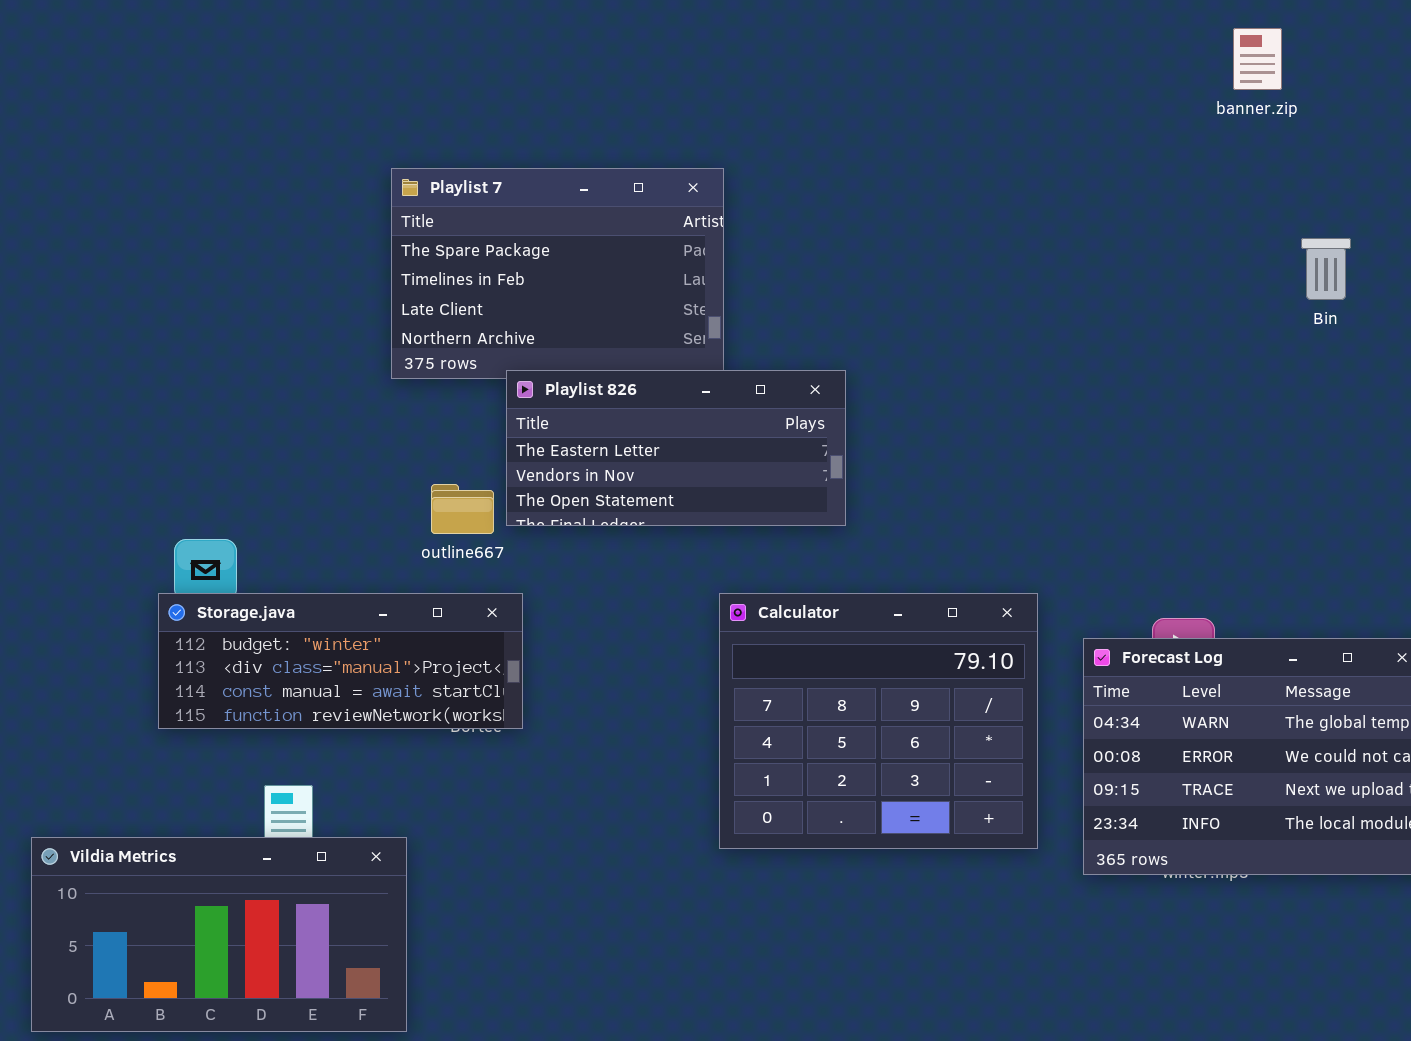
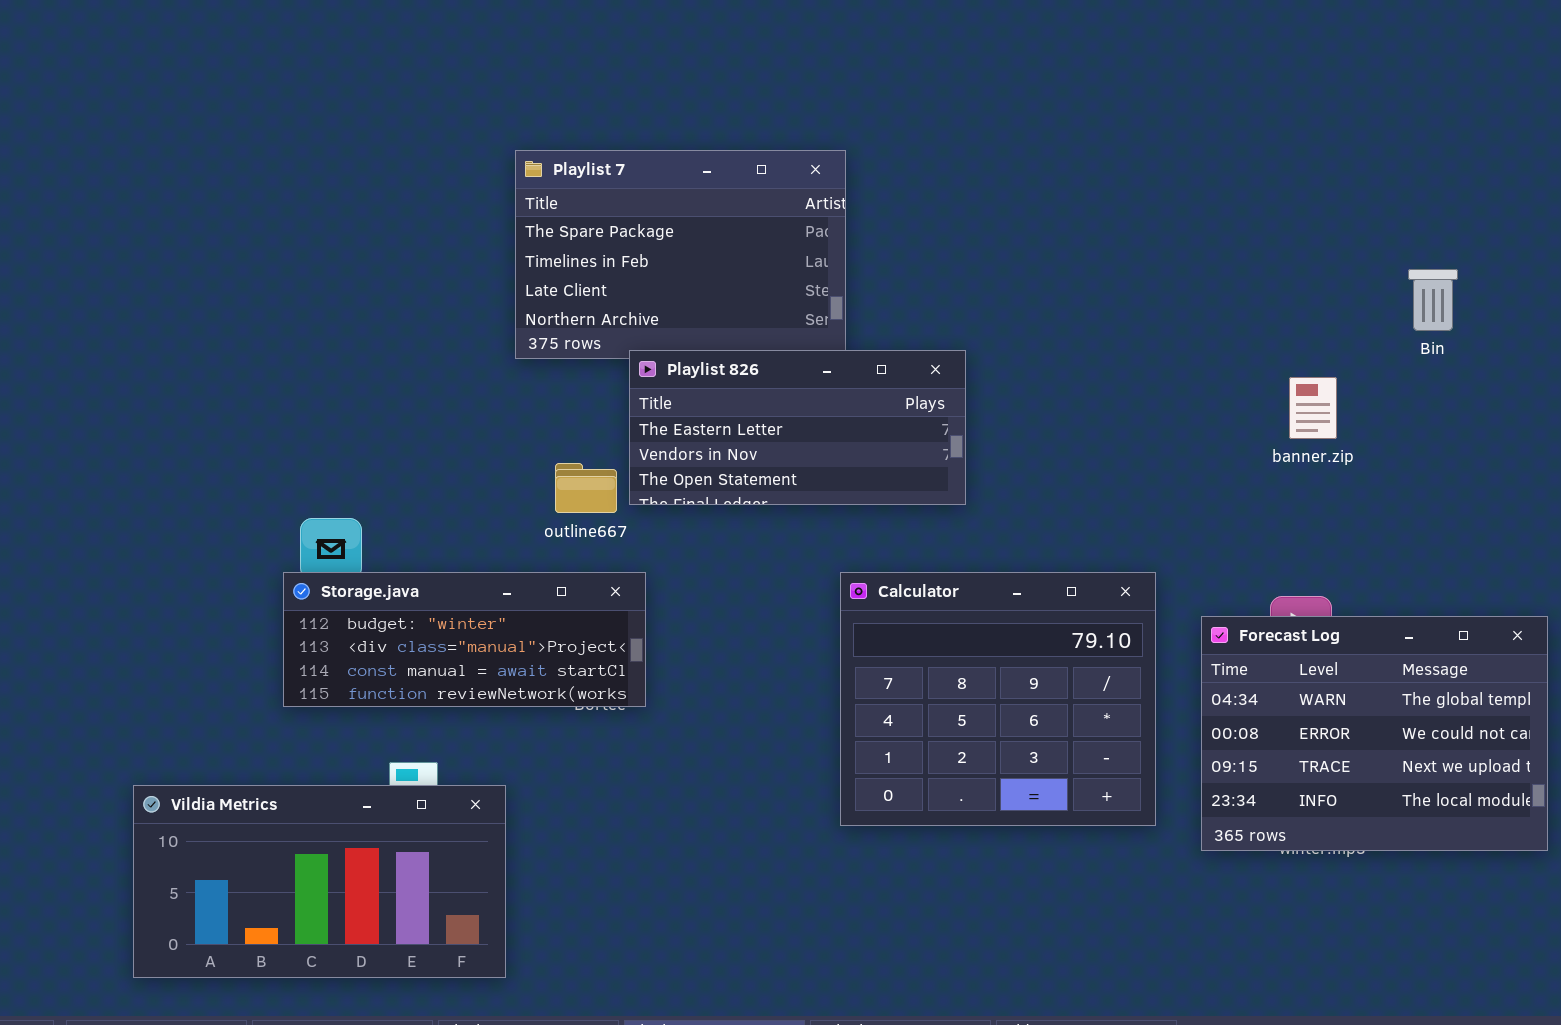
banner.zip: [1233,28,1282,90] -> [1289,377,1337,439], moved
Bin: [1301,238,1351,300] -> [1408,269,1458,331], moved
Vildia Metrics: [31,837,407,1032] -> [133,785,506,978], moved

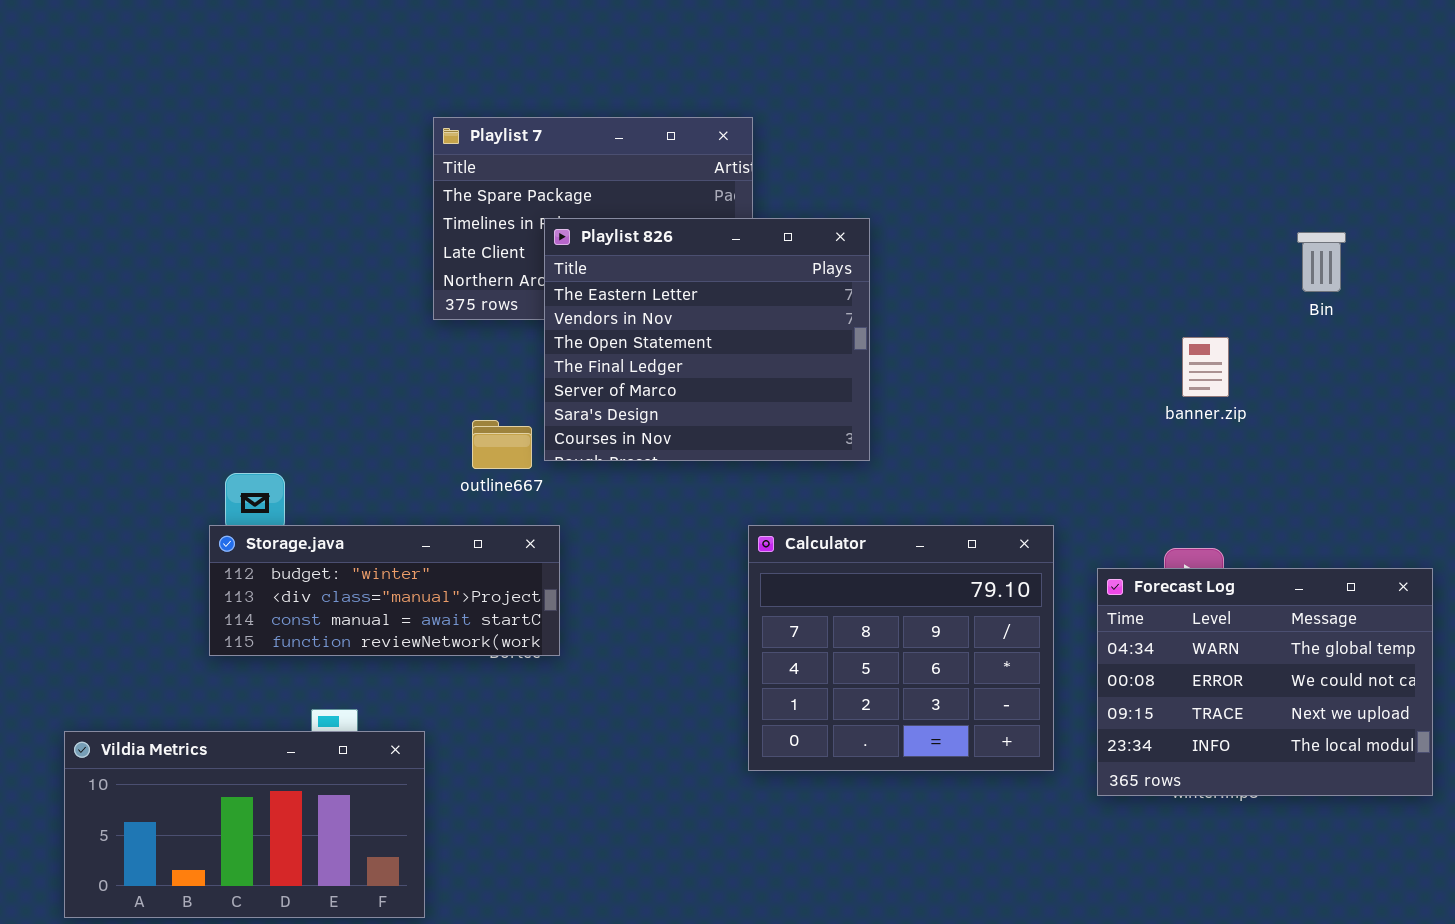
Playlist 826: [629,350,966,505] -> [544,218,870,461], resized

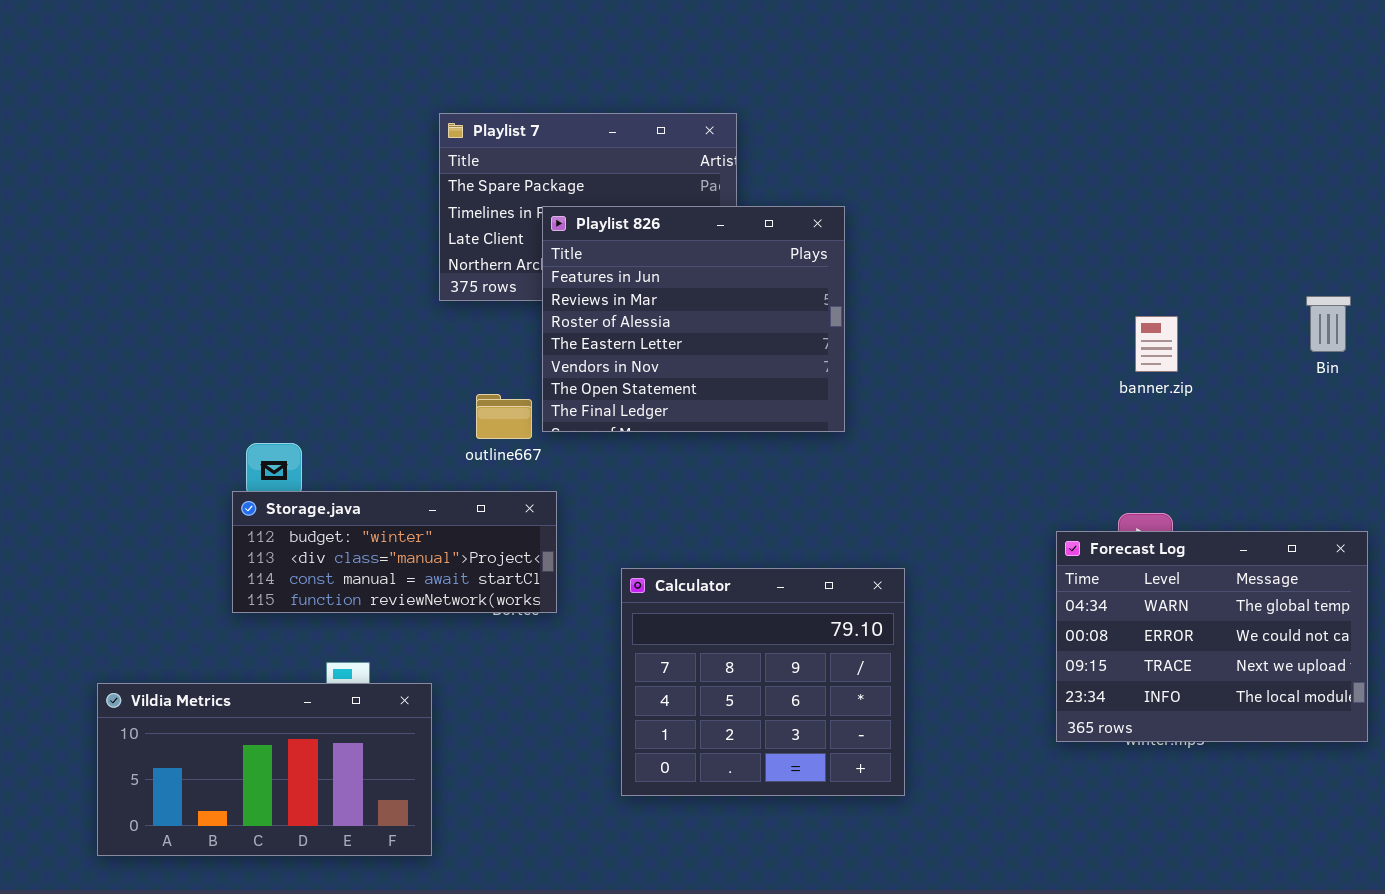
Playlist 826: [544,218,870,461] -> [542,206,845,432], scrolled up 3 rows
Bin: [1297,232,1346,292] -> [1306,296,1351,352], moved
Calculator: [748,525,1054,771] -> [621,568,905,796], moved

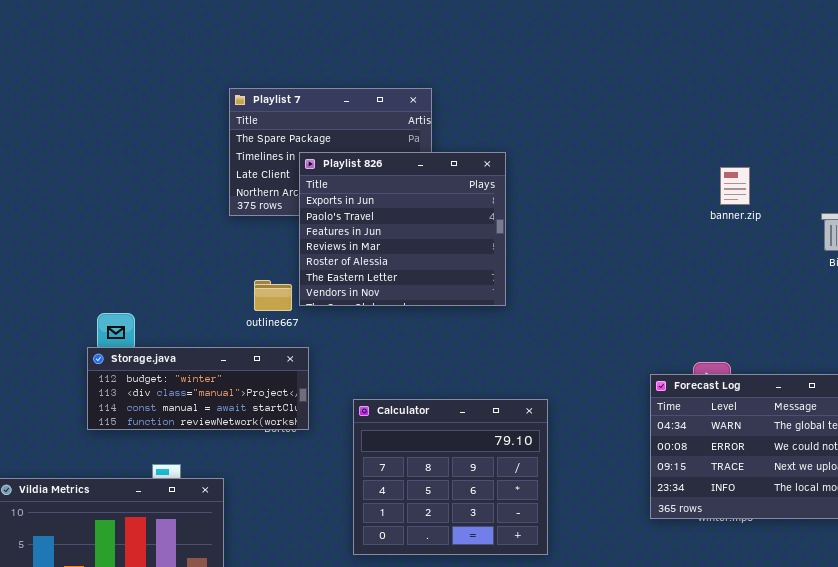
Playlist 826: [542,206,845,432] -> [299,152,506,306], scrolled up 2 rows
banner.zip: [1135,316,1178,372] -> [720,167,750,205], moved

